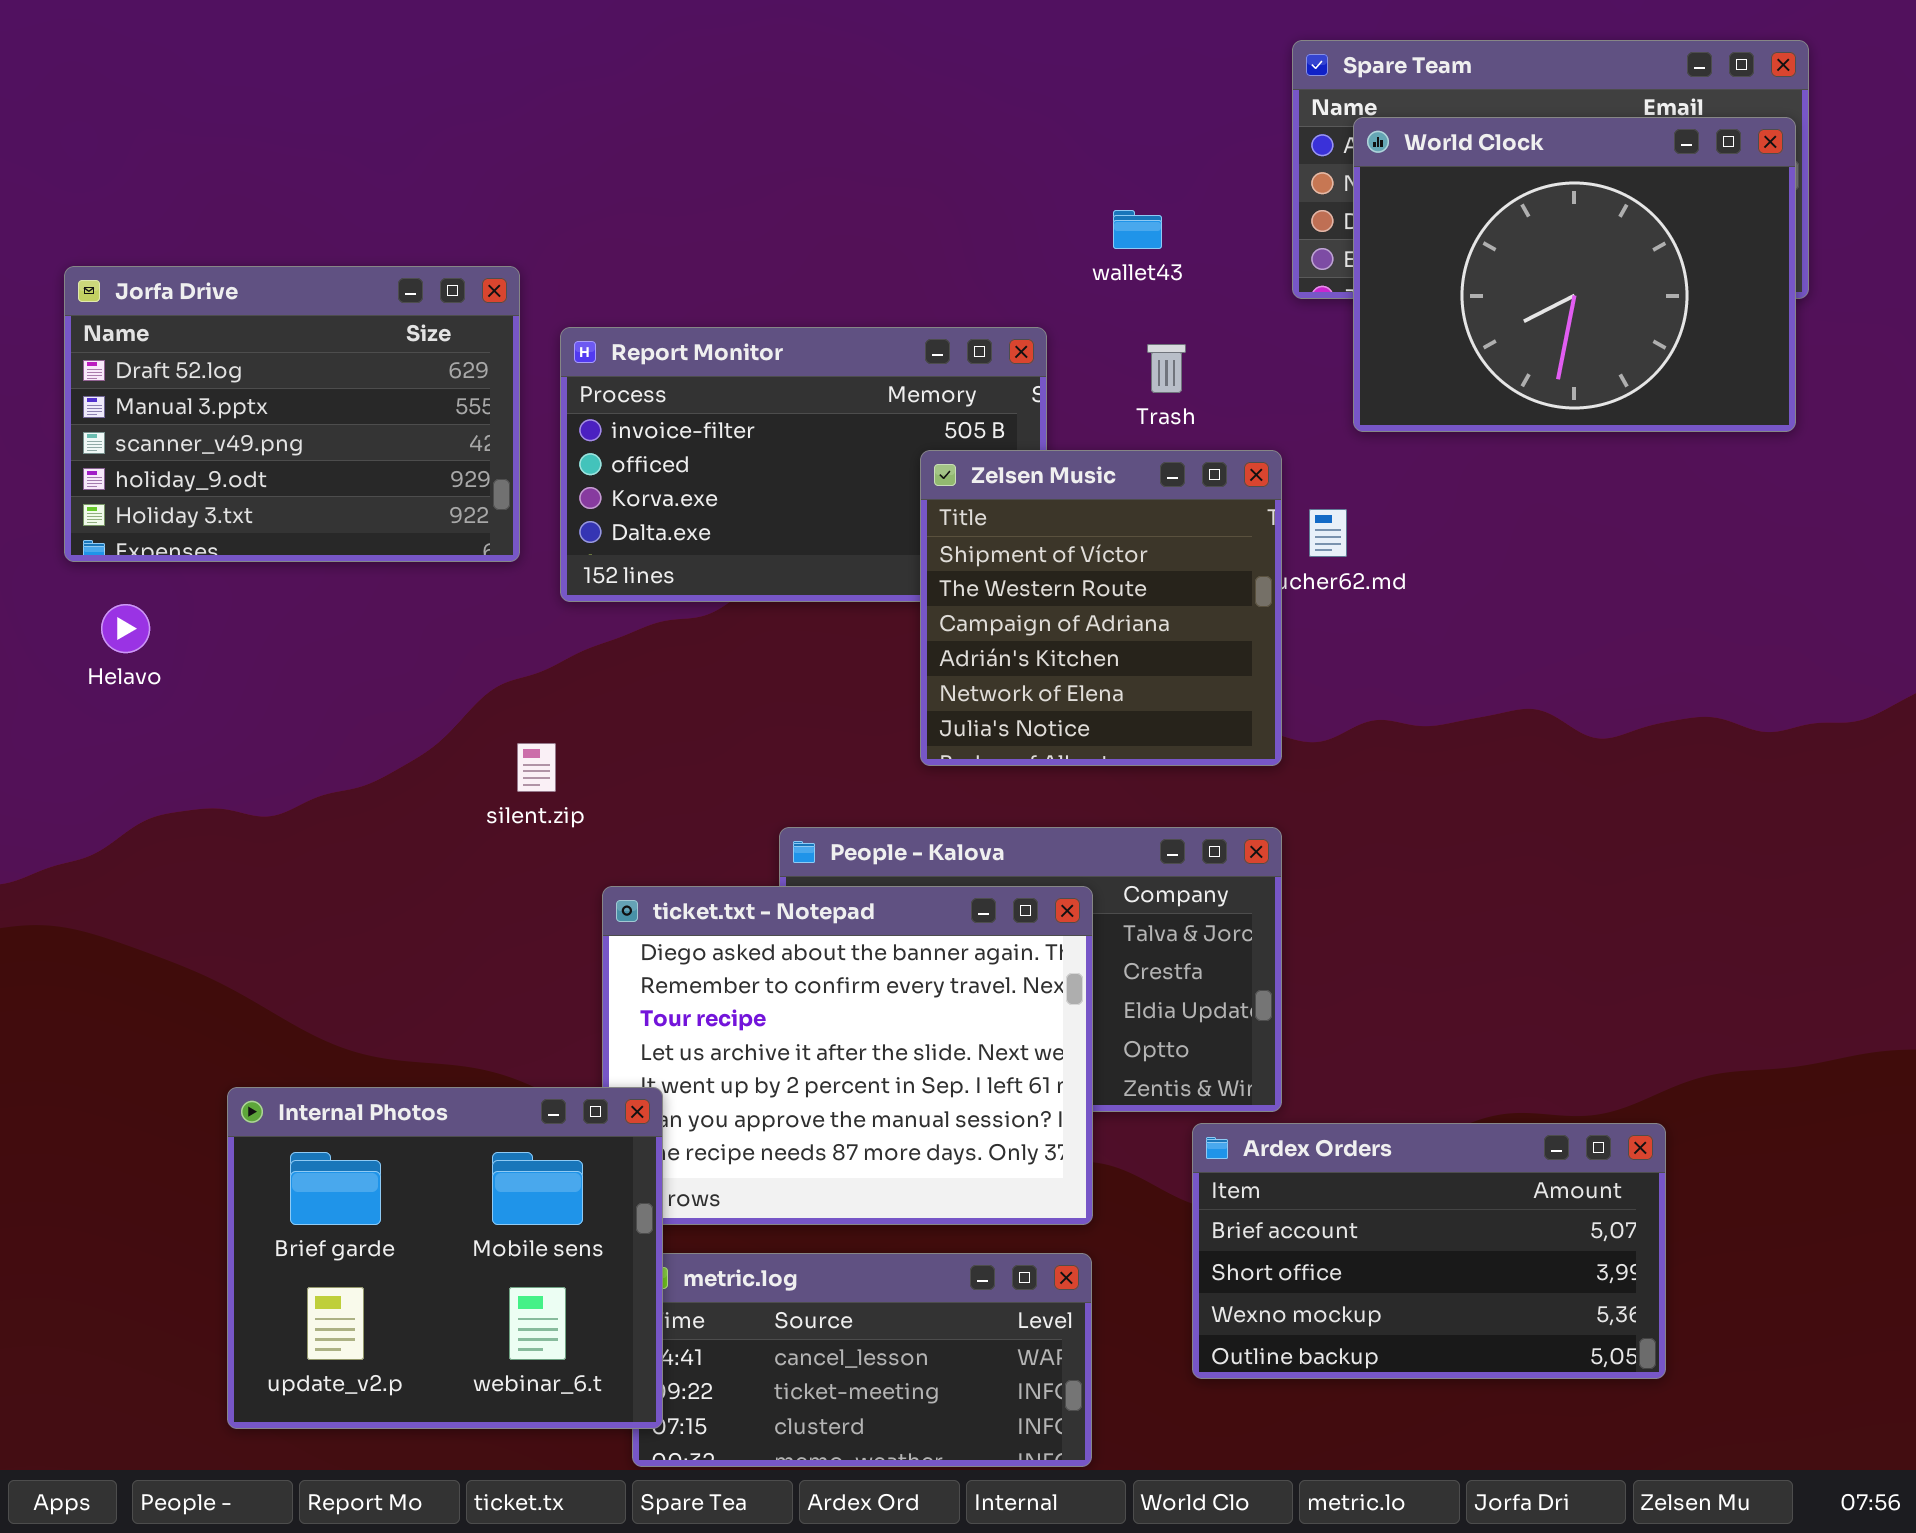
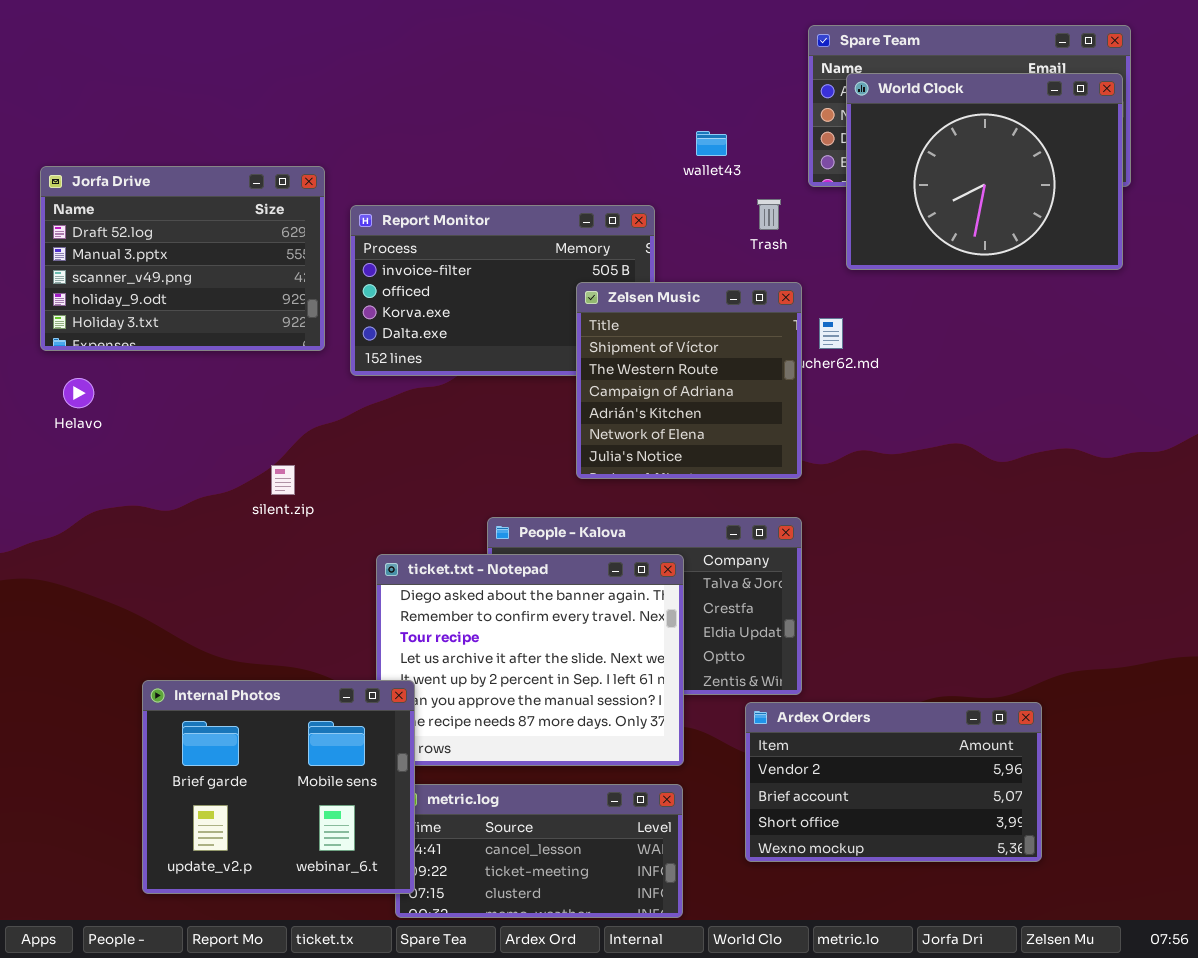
Trash: [1147,344,1186,393] -> [757,199,781,230], moved
silent.zip: [517,743,556,792] -> [271,465,295,495], moved
Ardex Orders: [1192,1123,1666,1379] -> [745,702,1042,862], scrolled up 1 row

